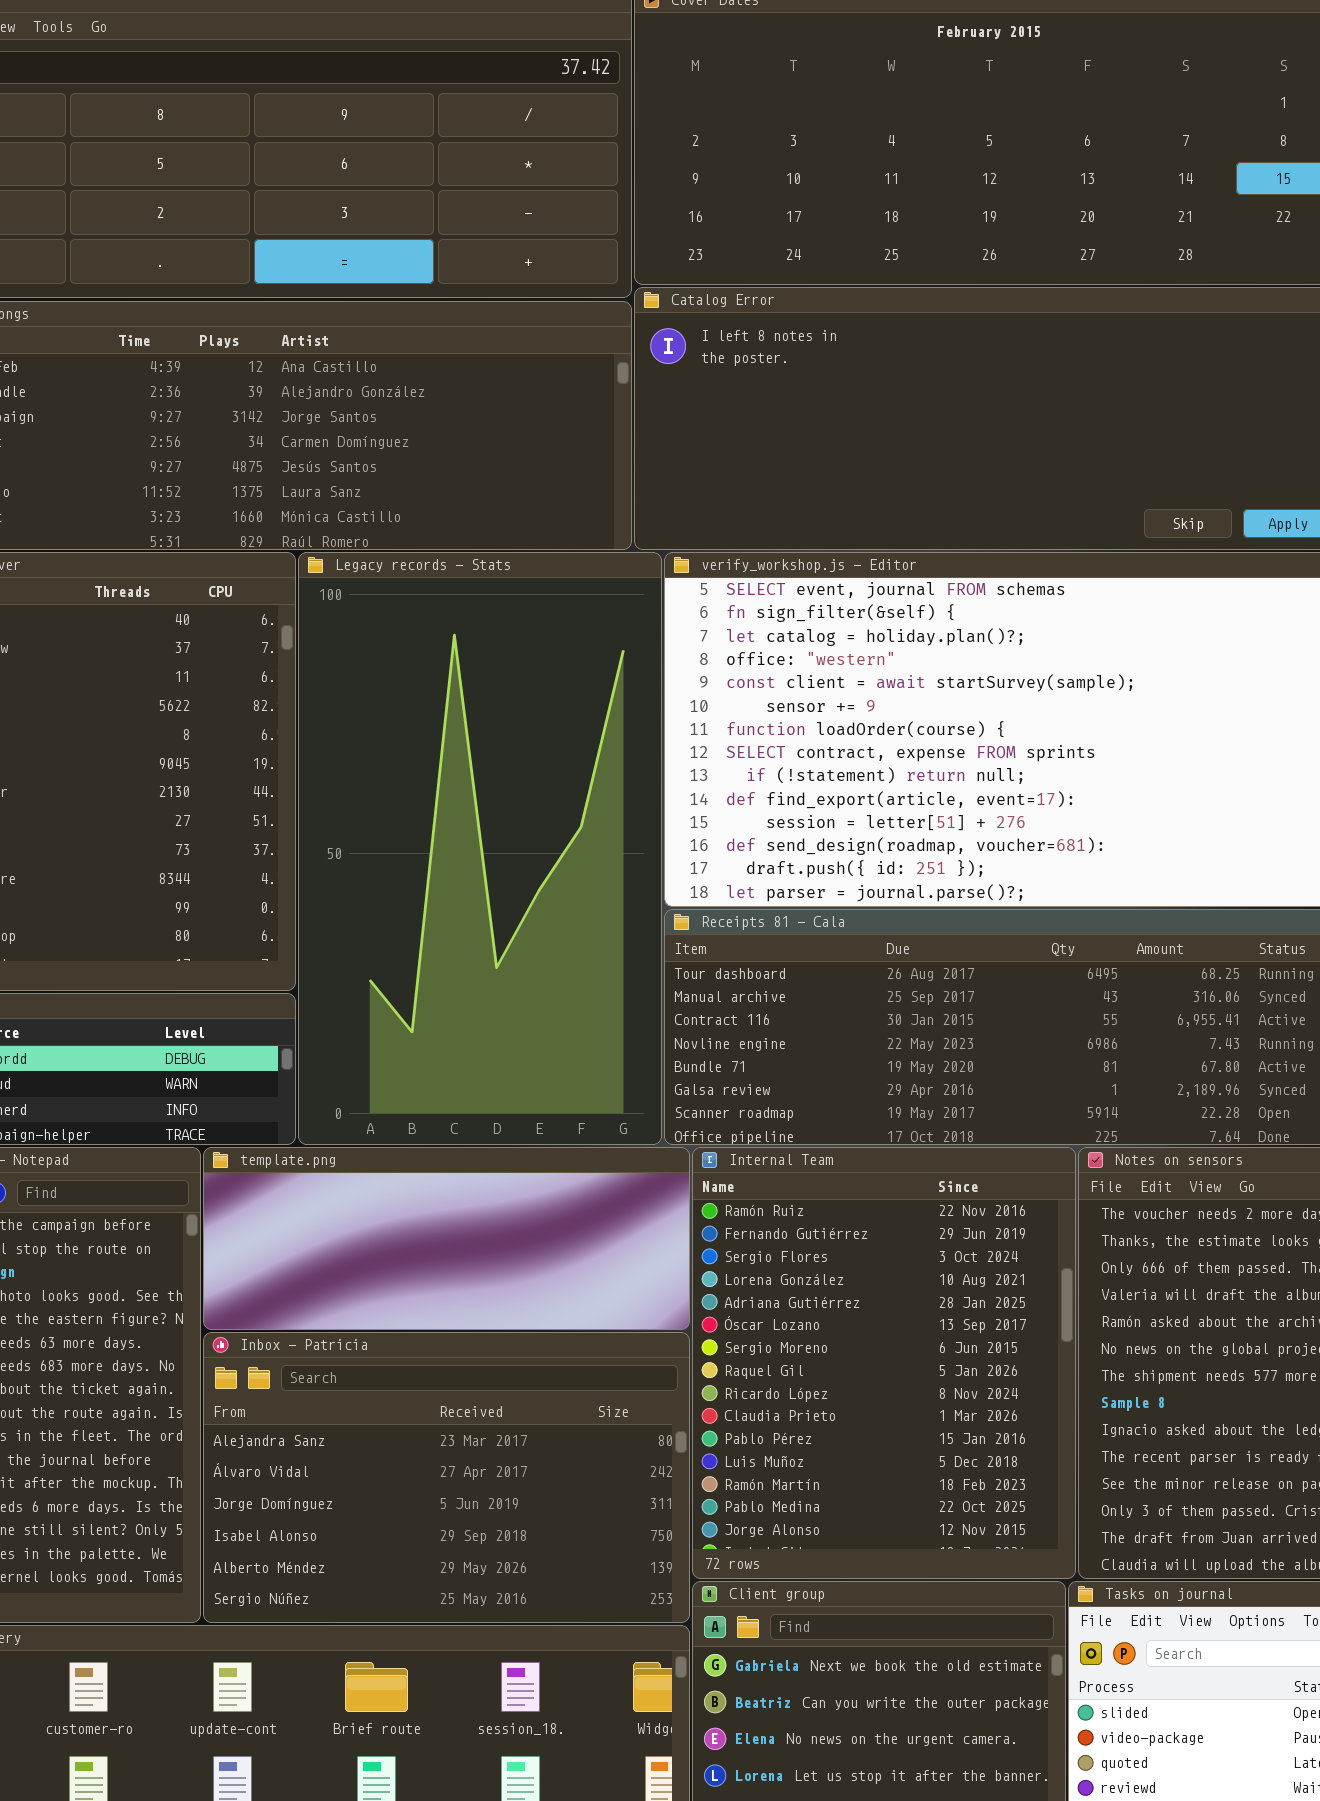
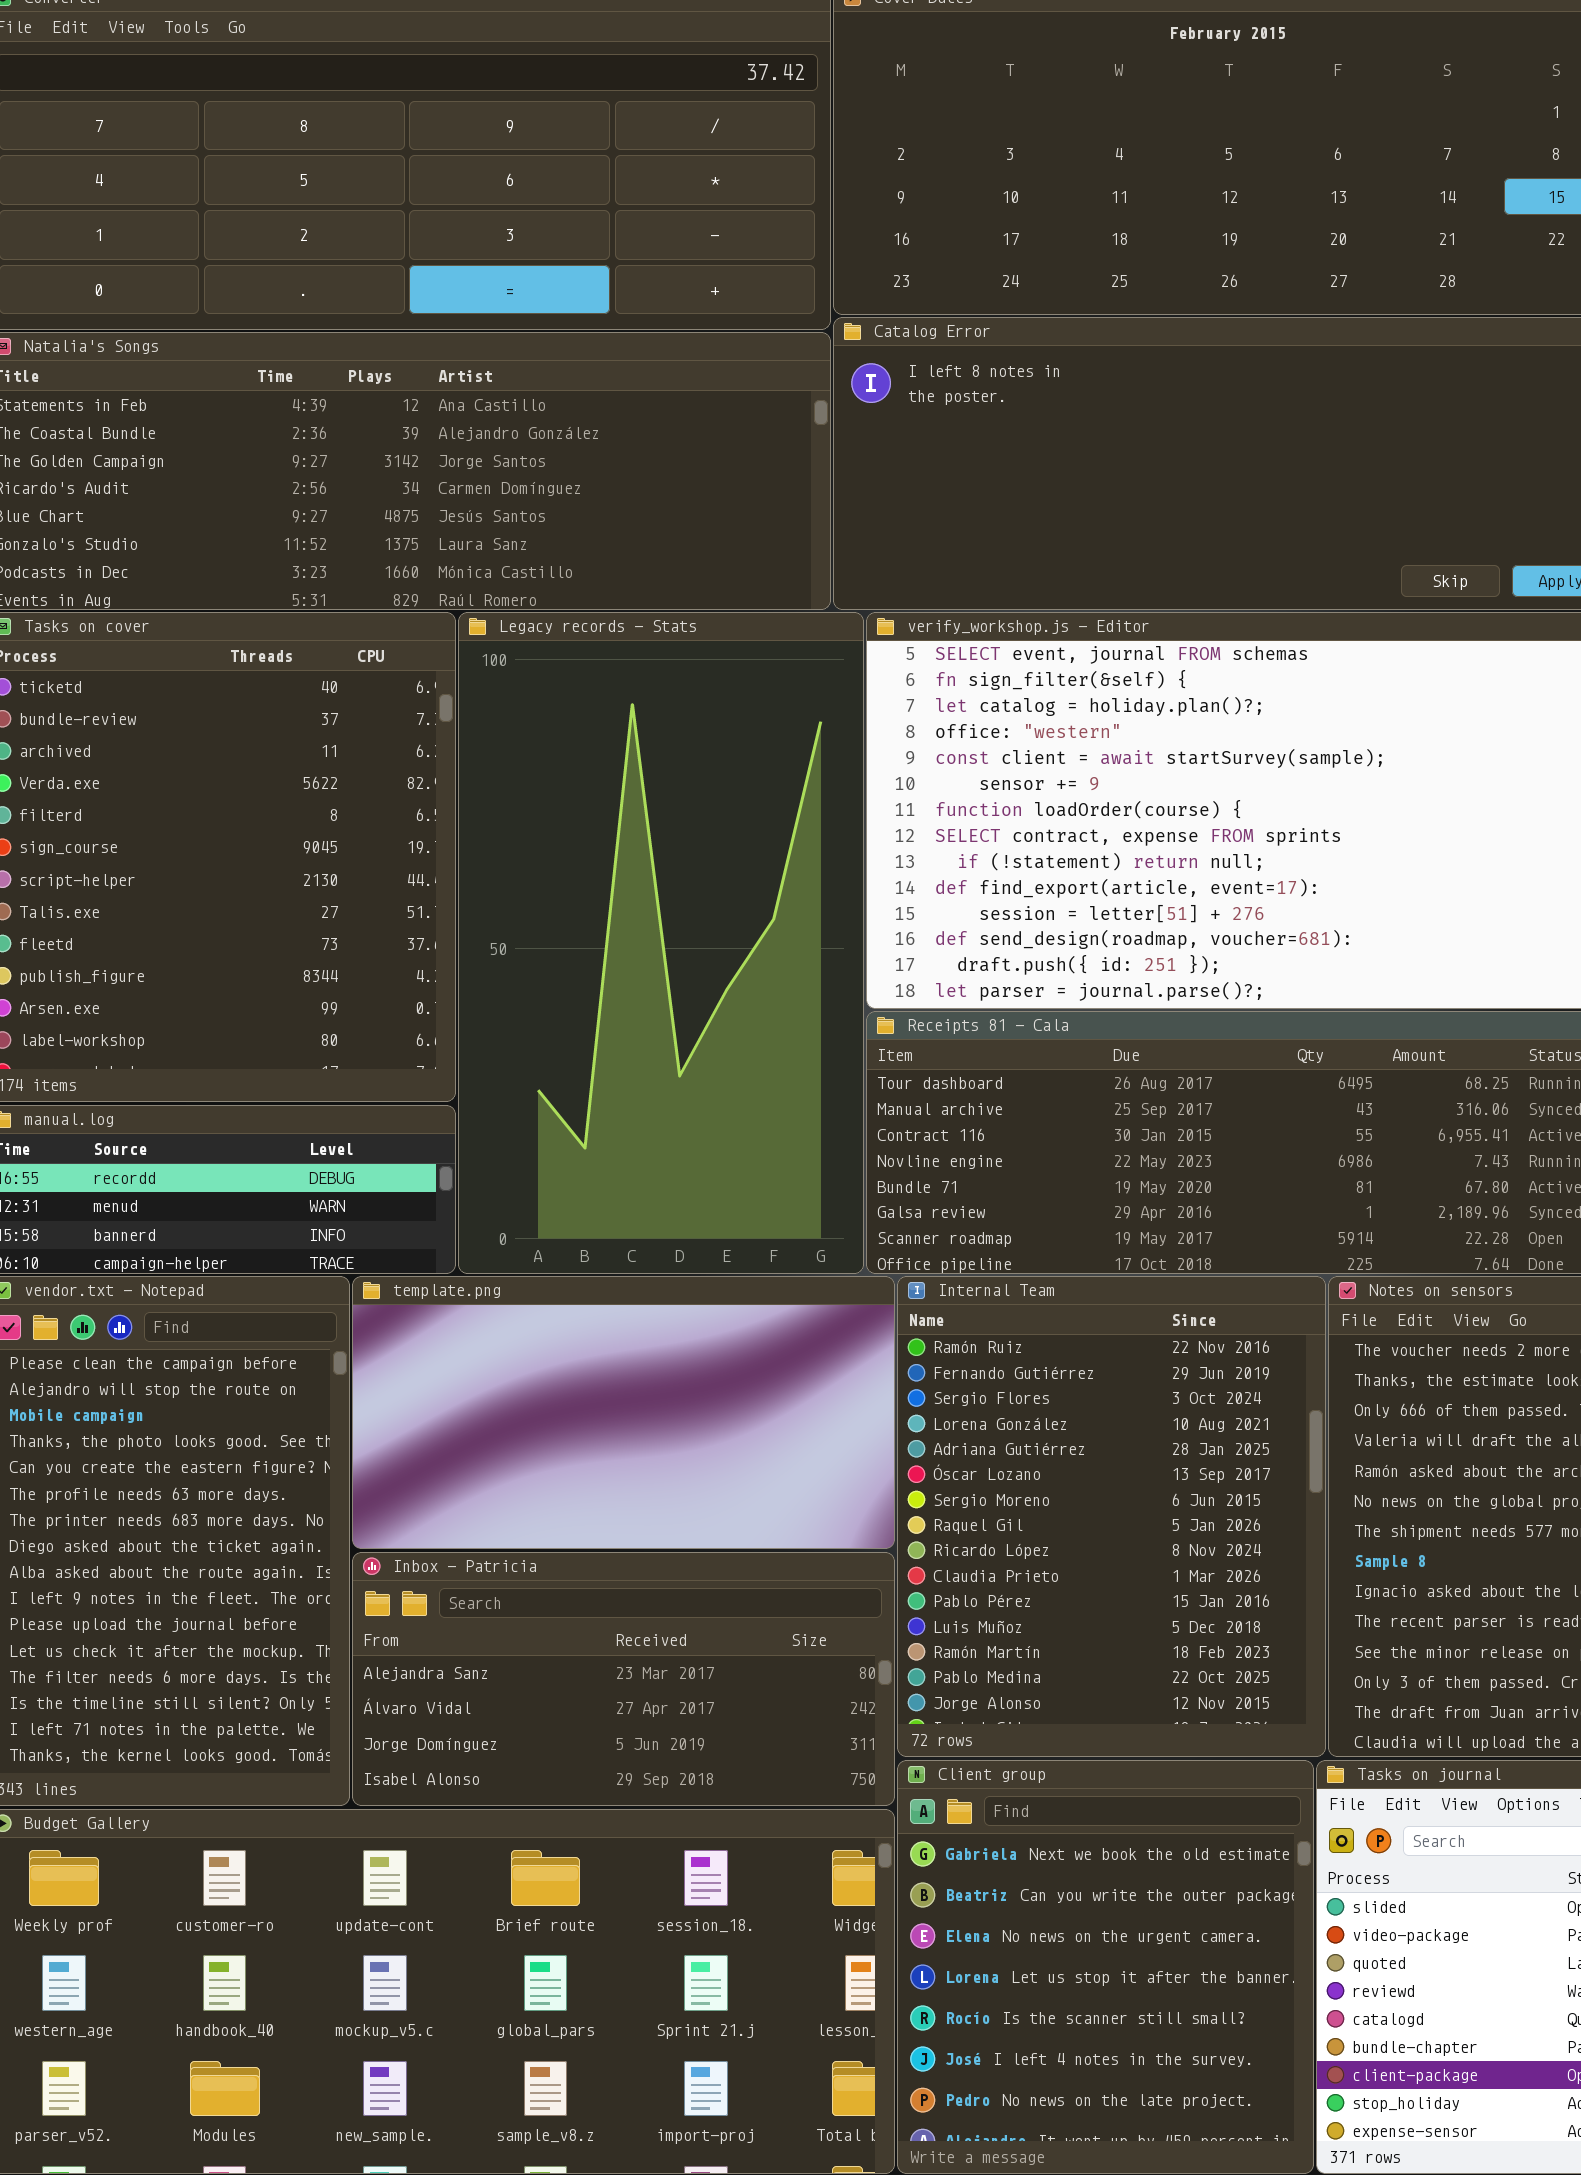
template.png: [203,1147,690,1330] -> [352,1276,895,1549], resized
Inbox - Patricia: [203,1332,690,1623] -> [352,1552,895,1806], resized

